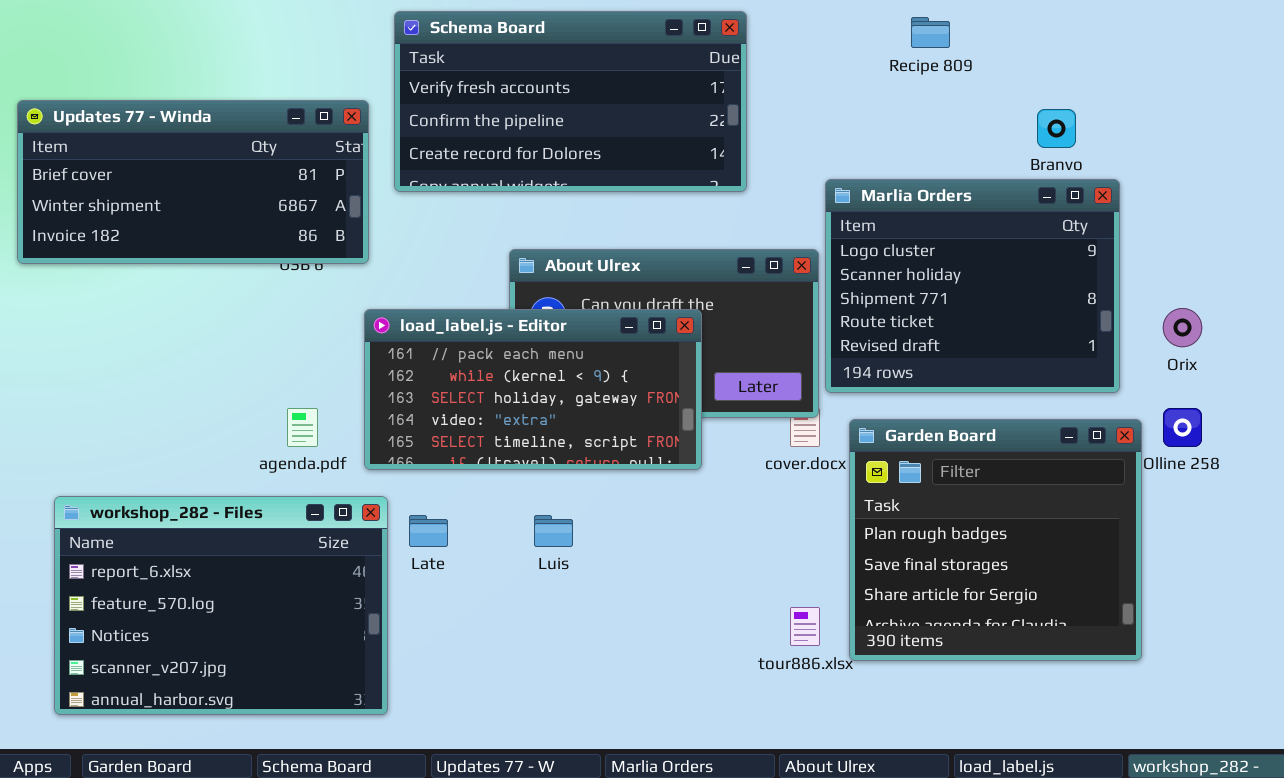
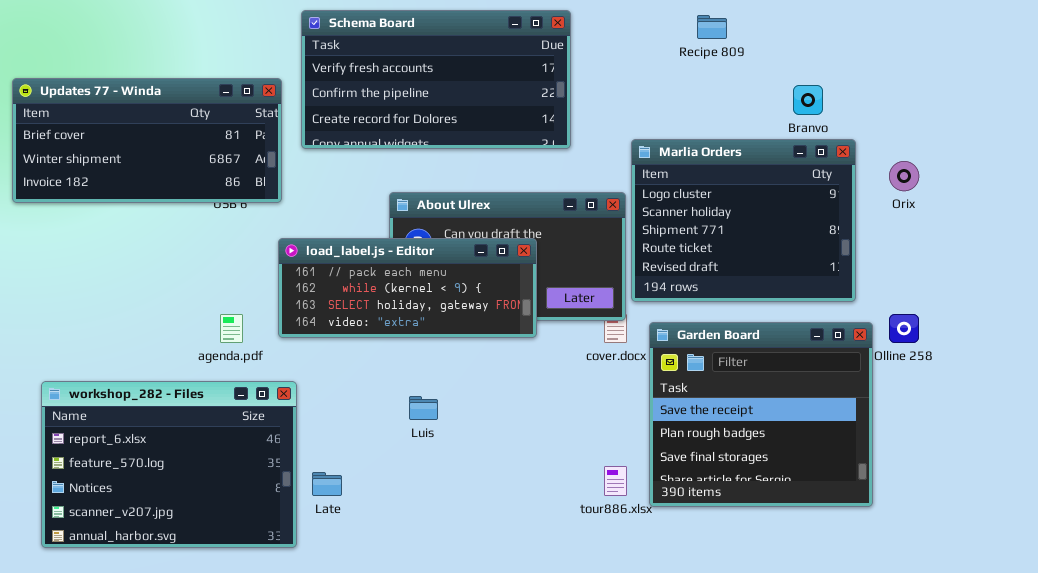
Orix: [1163,308,1202,347] -> [889,161,919,191], moved
load_label.js - Editor: [364,309,702,470] -> [278,238,537,338], resized
Garden Board: [849,419,1142,661] -> [649,322,873,507], scrolled up 1 row
Late: [409,515,448,547] -> [312,472,342,496], moved

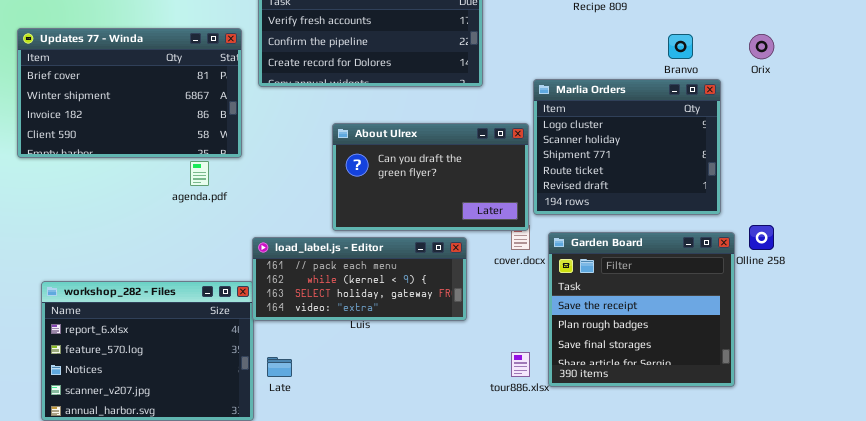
Updates 77 - Winda: [12,78,282,203] -> [17,28,242,158], resized
Orix: [889,161,919,191] -> [749,34,774,59], moved
load_label.js - Editor: [278,238,537,338] -> [252,237,467,321], moved
agenda.pdf: [220,314,243,343] -> [190,161,209,186], moved

